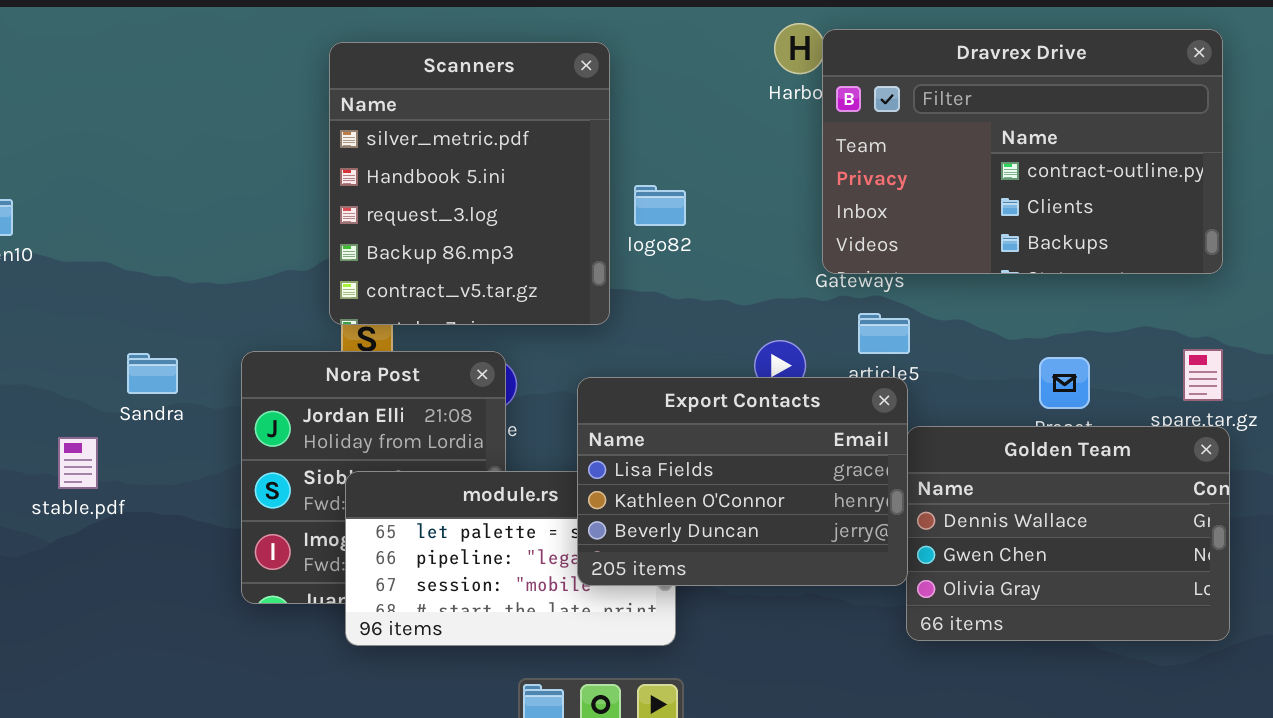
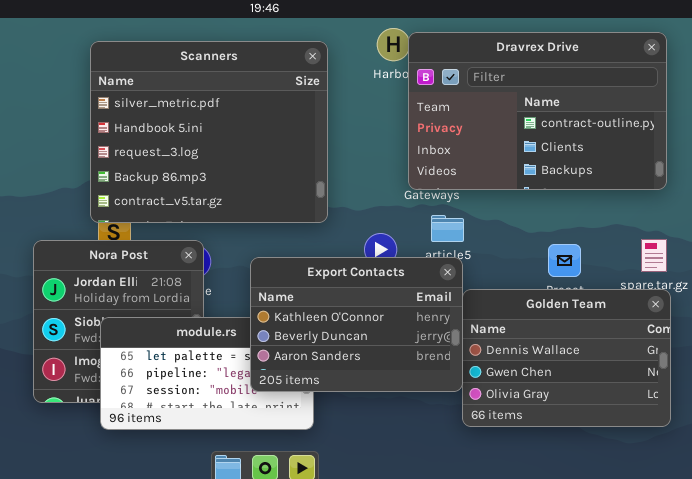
Scanners: [329,42,610,325] -> [90,41,328,223], resized
Export Contacts: [577,377,908,586] -> [250,257,463,392], scrolled down 1 row

